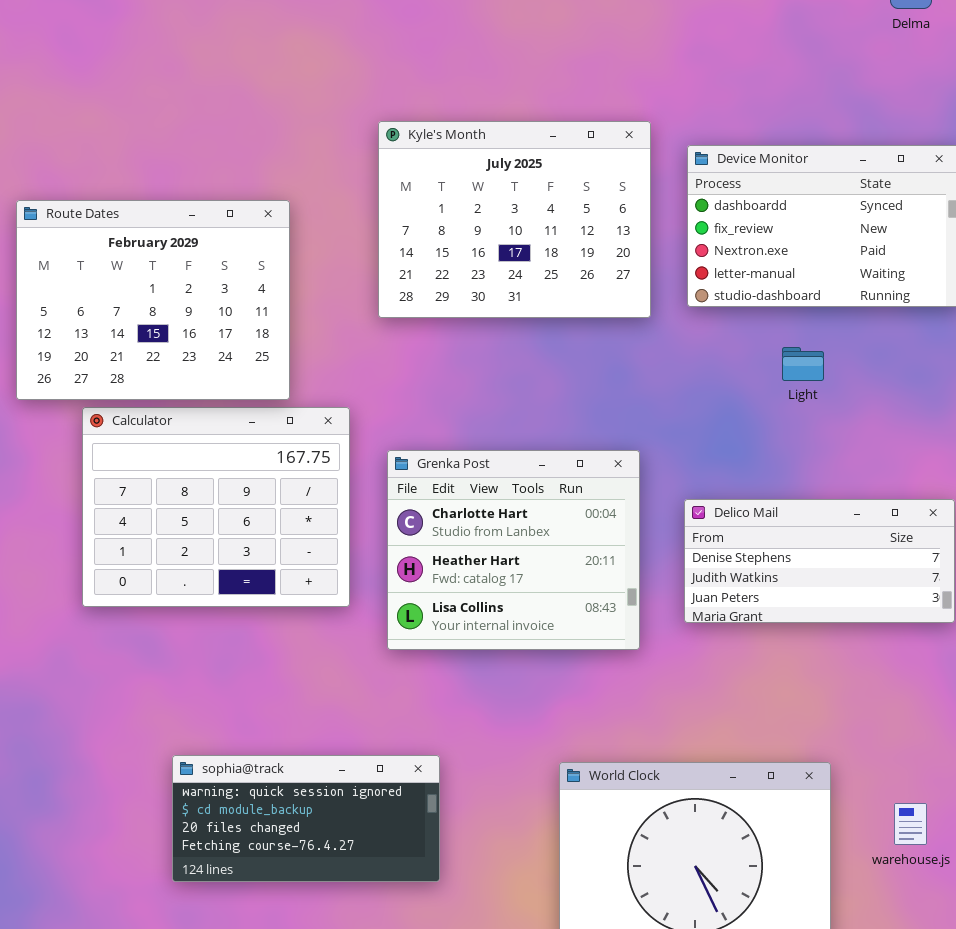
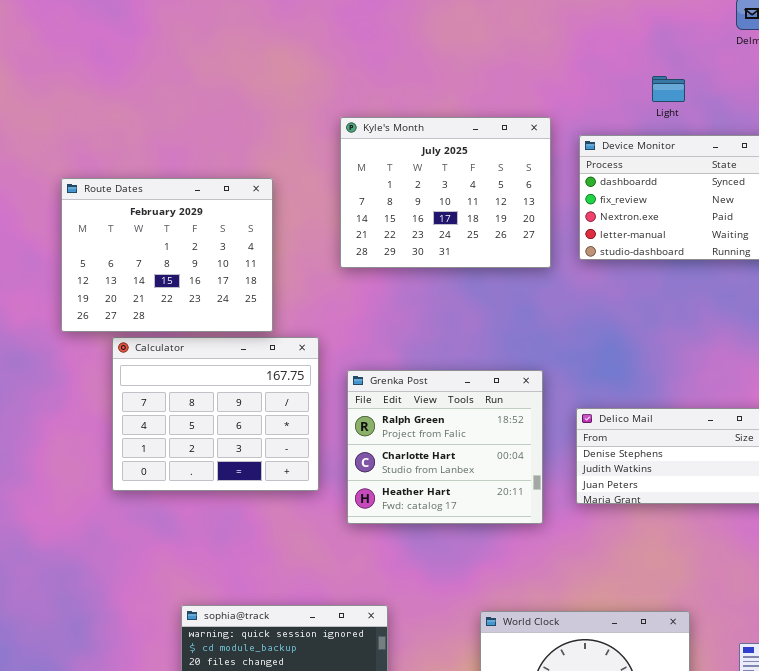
Light: [782,347,824,381] -> [652,76,685,102], moved
Grenka Post: [387,450,640,650] -> [347,370,543,524], scrolled up 1 row

